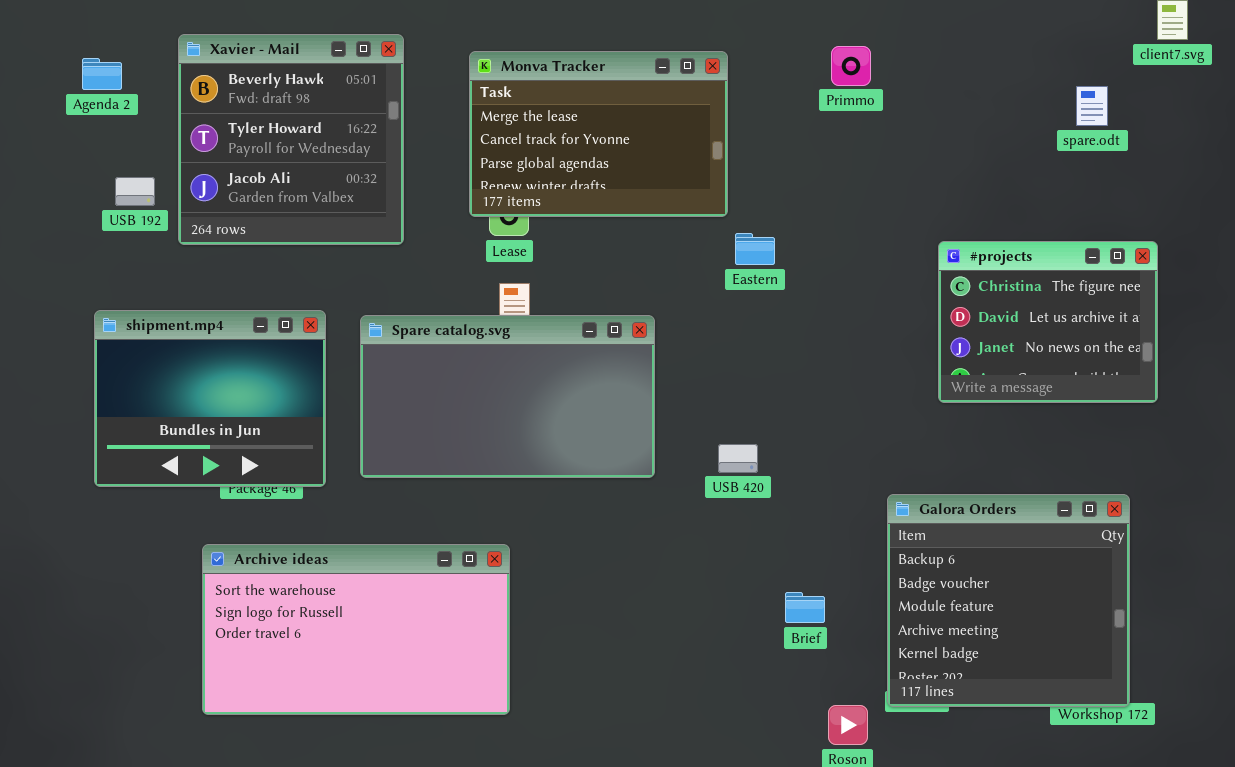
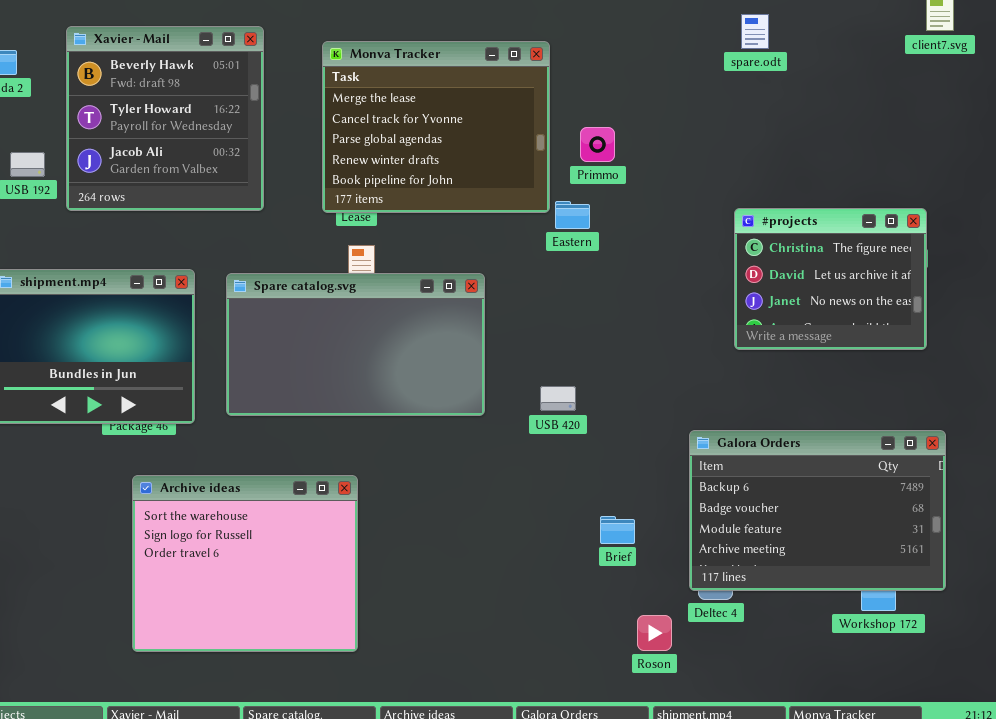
Primmo: [831,46,871,86] -> [580,127,615,162], moved
Monva Tracker: [469,51,728,217] -> [322,41,550,213], resized
spare.odt: [1076,86,1108,126] -> [741,14,769,49], moved
Galora Orders: [887,494,1130,707] -> [689,430,946,591], resized
Archive ideas: [202,544,510,715] -> [132,475,358,652], resized

